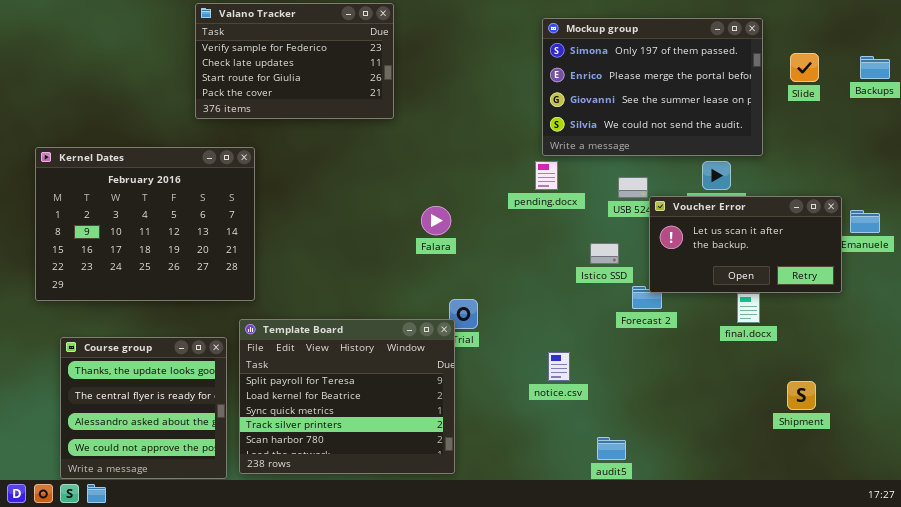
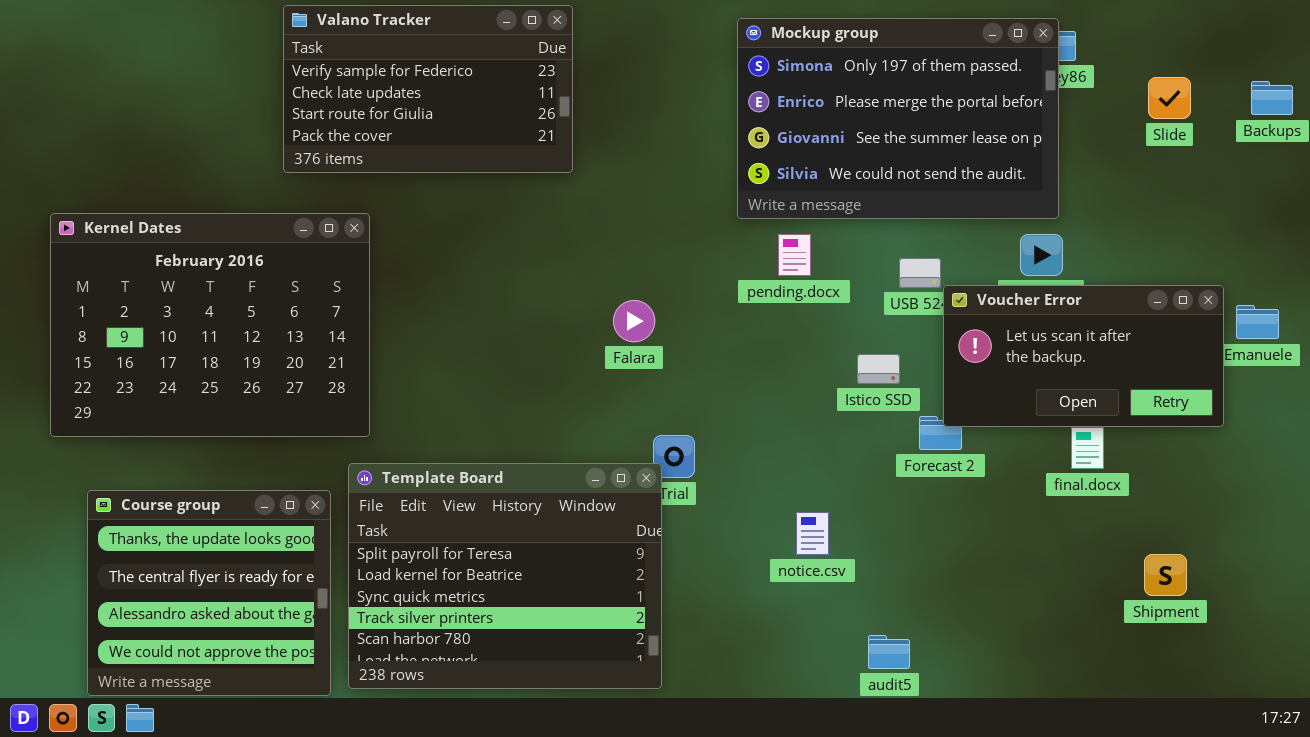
Mockup group: [542,18,763,156] -> [737,18,1059,219], moved

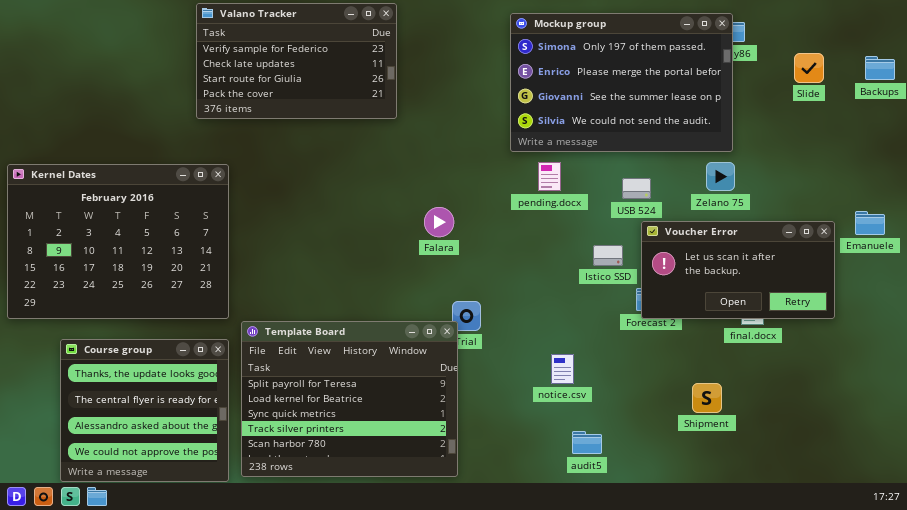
Kernel Dates: [50,213,370,437] -> [7,164,229,319], moved
Voucher Error: [943,285,1224,427] -> [641,221,835,319], moved
Shipment: [1144,554,1187,596] -> [692,383,722,413], moved
audit5: [868,635,910,669] -> [572,431,602,454], moved

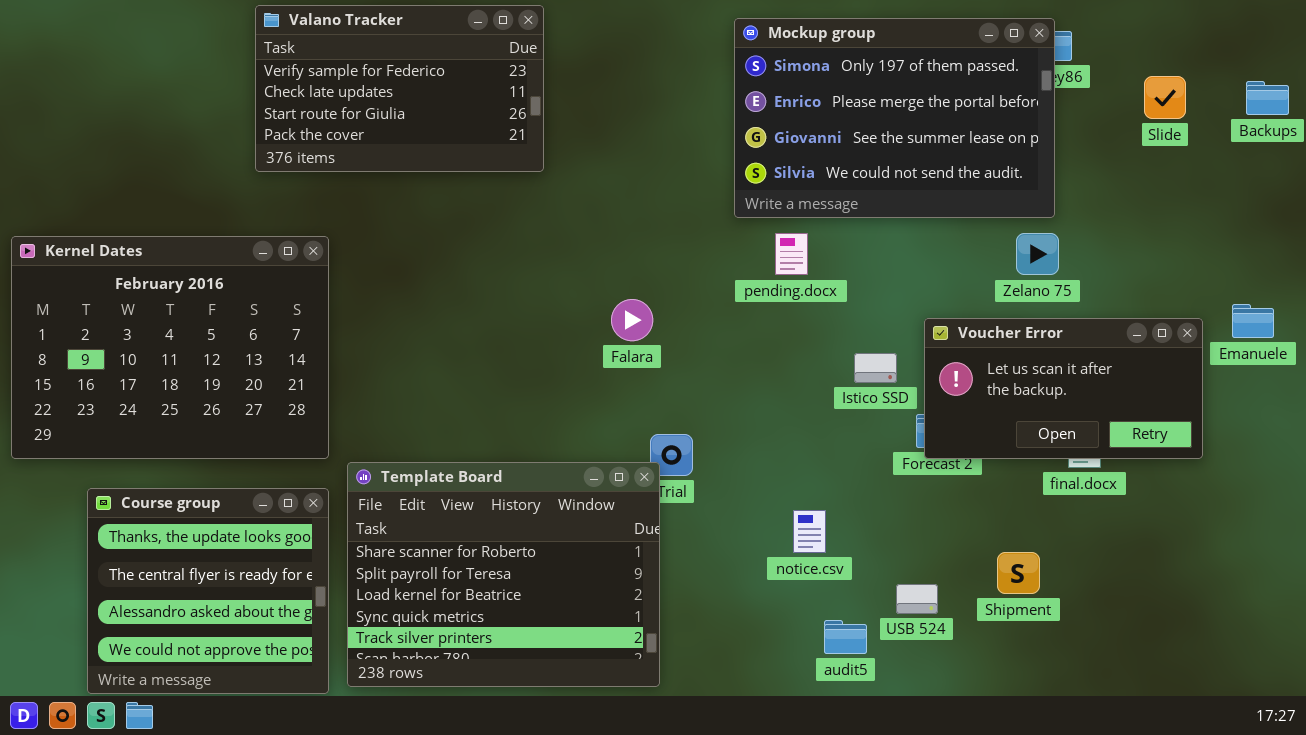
Valano Tracker: [196,3,397,119] -> [255,5,544,172], moved
USB 524: [622,178,651,199] -> [896,584,938,614], moved
Template Board: [241,321,458,477] -> [347,462,660,687], scrolled up 1 row

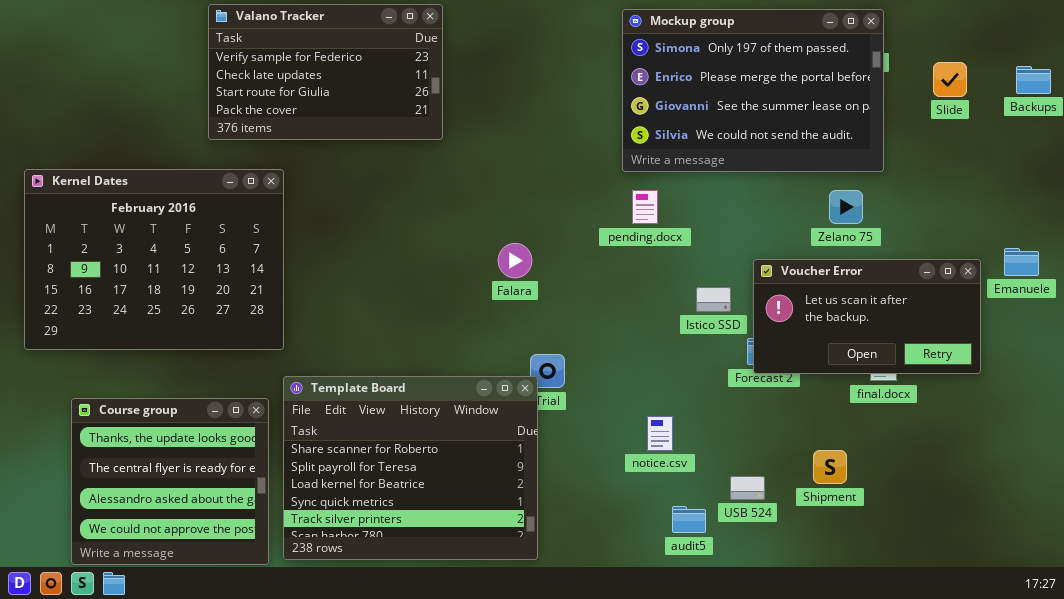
Mockup group: [734,18,1055,218] -> [622,9,884,172], moved
Kernel Dates: [11,236,329,459] -> [24,169,284,350], moved

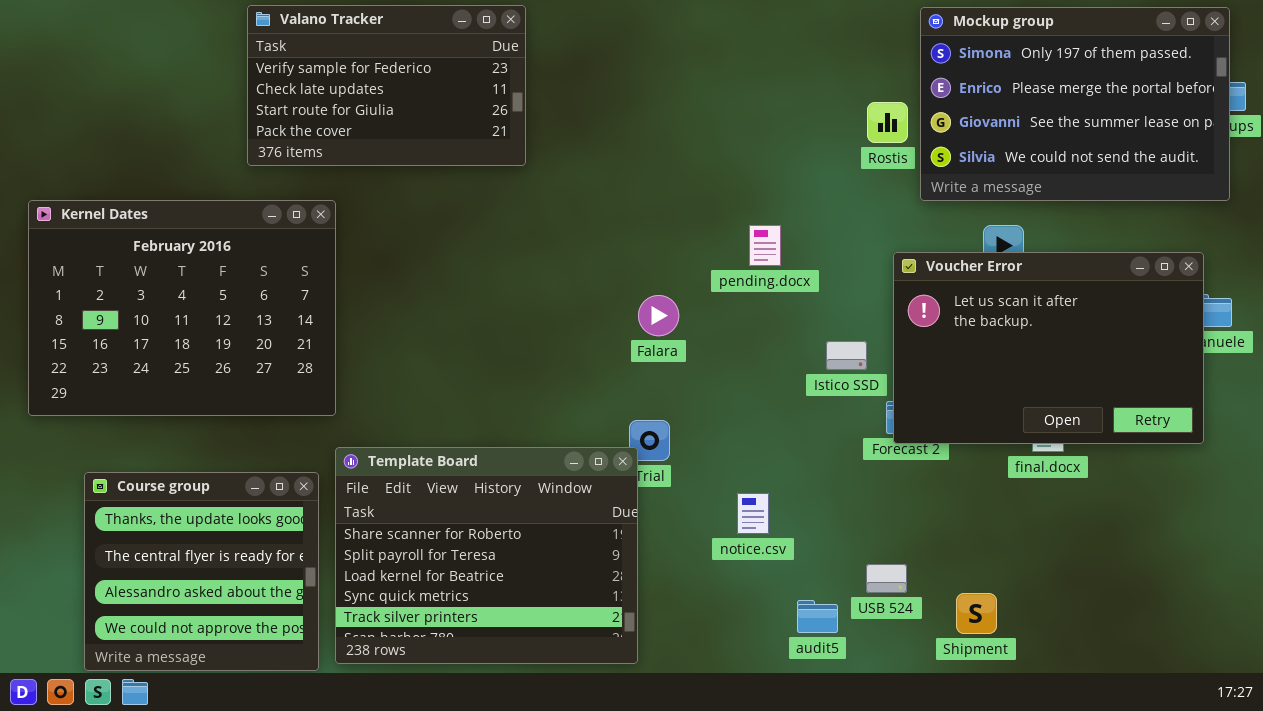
Mockup group: [622,9,884,172] -> [920,7,1230,201], moved
Falara: [498,243,532,278] -> [638,295,679,336], moved
Voucher Error: [753,259,981,374] -> [893,252,1204,444], resized
notice.csv: [647,416,673,451] -> [737,493,769,534], moved
Shipment: [813,450,847,484] -> [956,593,997,634], moved

